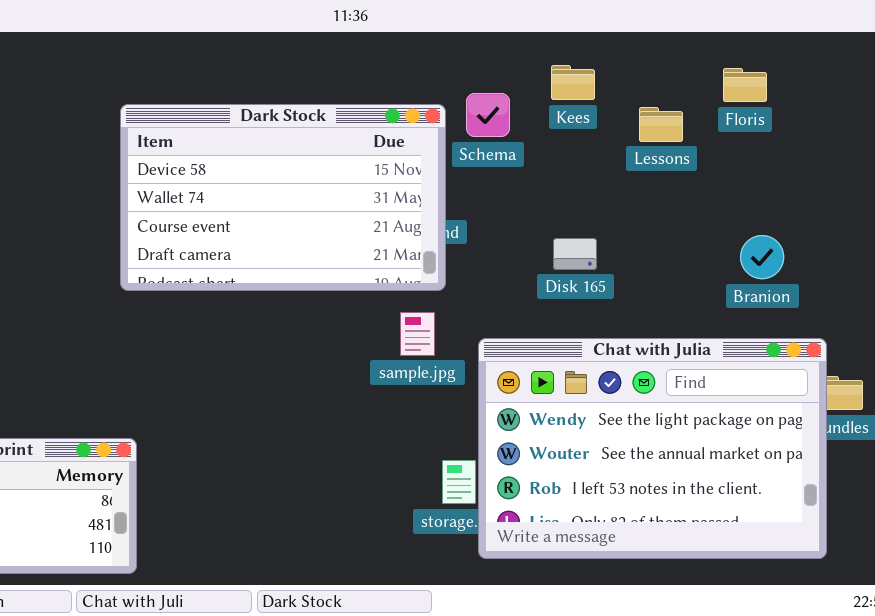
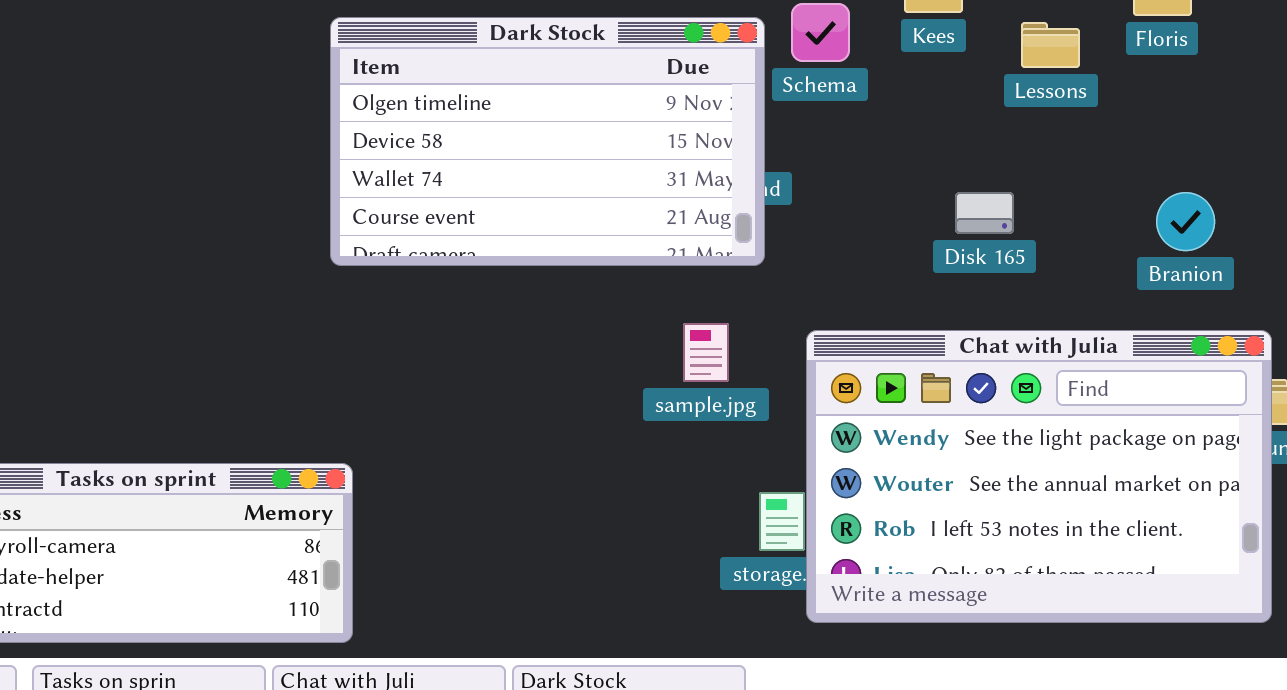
Dark Stock: [120,104,446,291] -> [330,17,765,266], scrolled up 1 row
Disk 165: [553,238,597,270] -> [955,192,1014,234], moved
sample.jpg: [400,312,435,356] -> [683,323,729,382], moved

